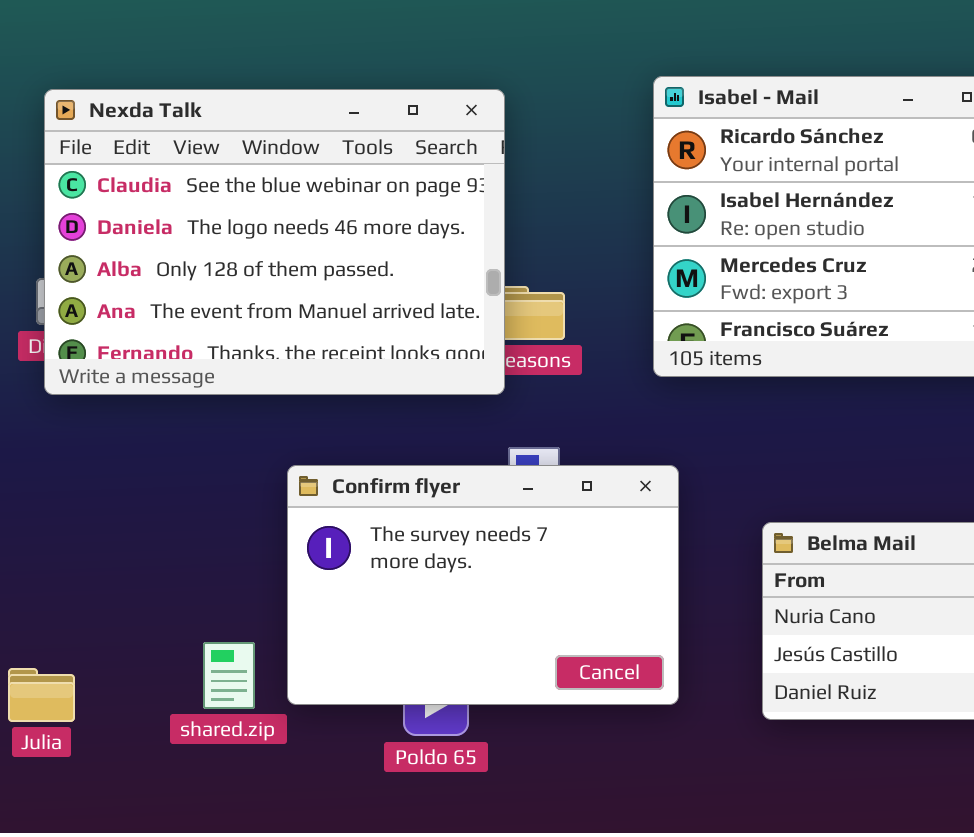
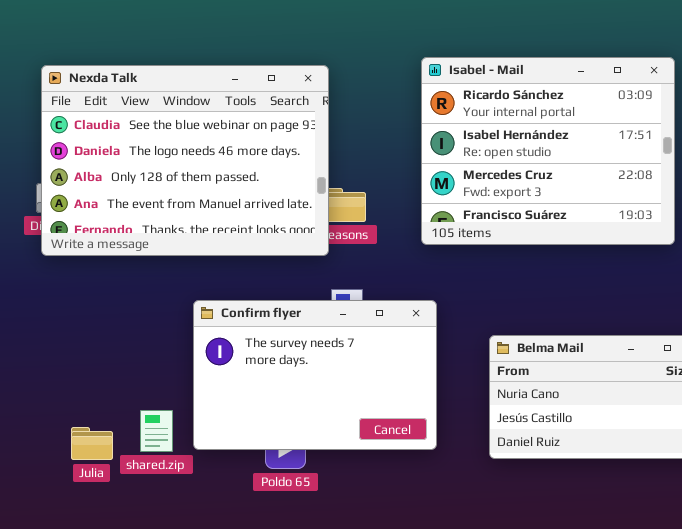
Julia: [8,668,75,722] -> [71,427,113,460], moved

